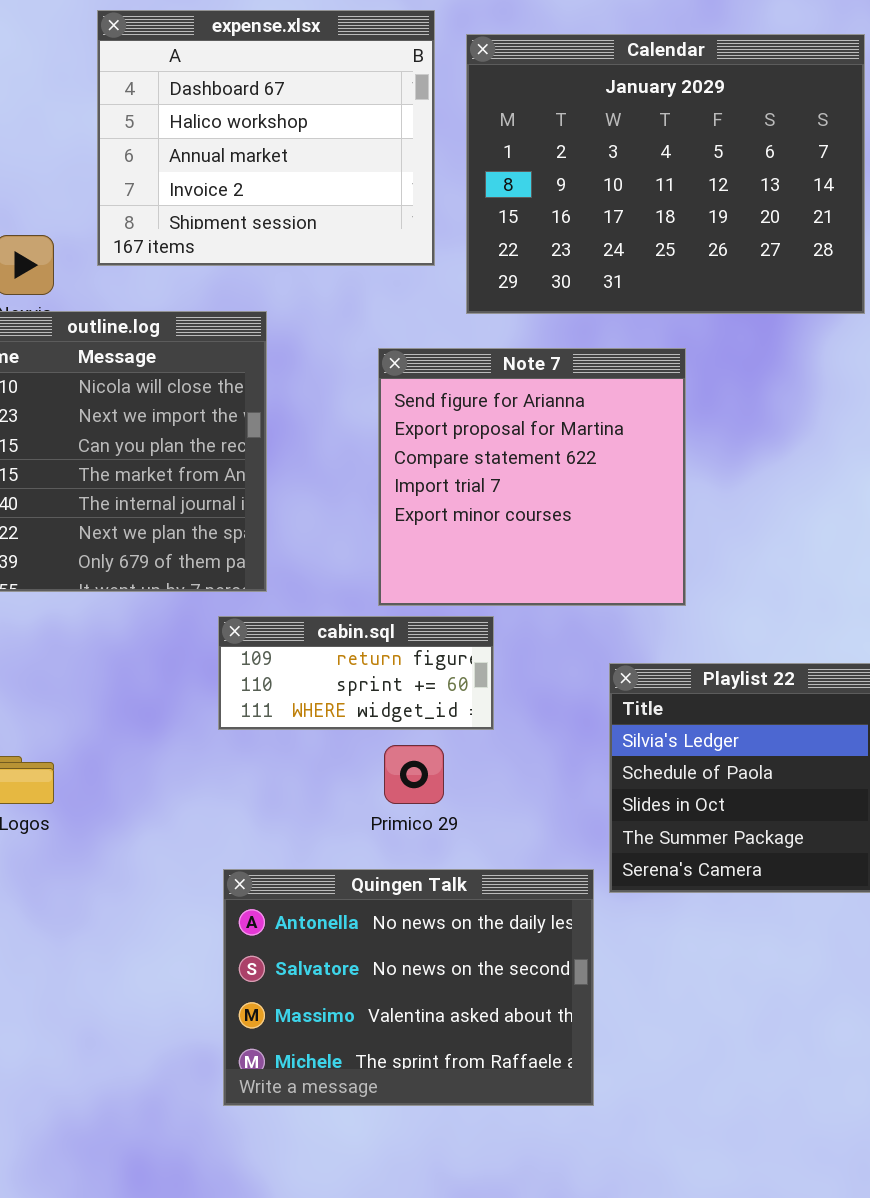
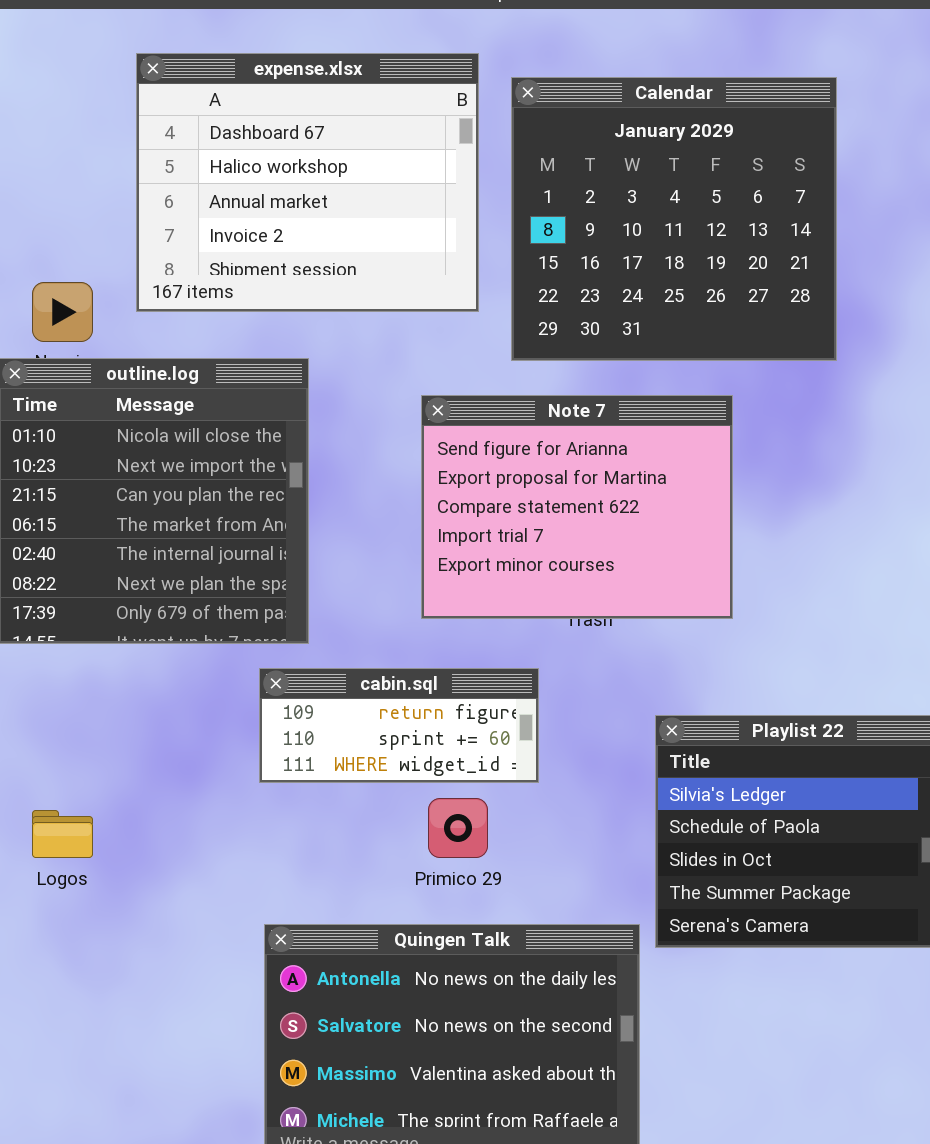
Calendar: [466,34,865,314] -> [511,77,837,361], resized
Note 7: [378,348,686,606] -> [421,395,733,619], resized

